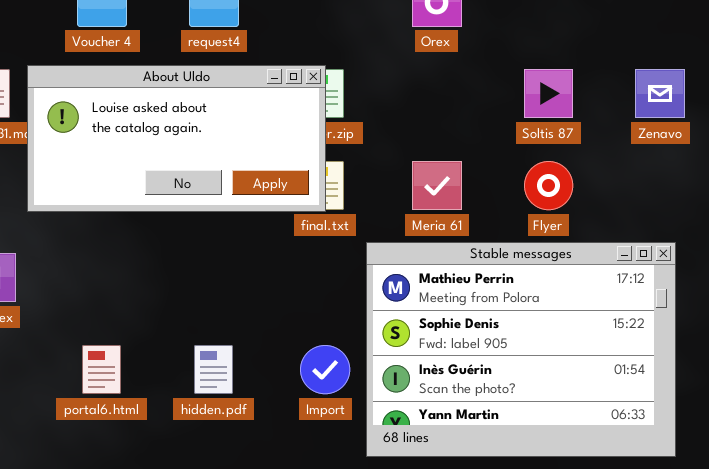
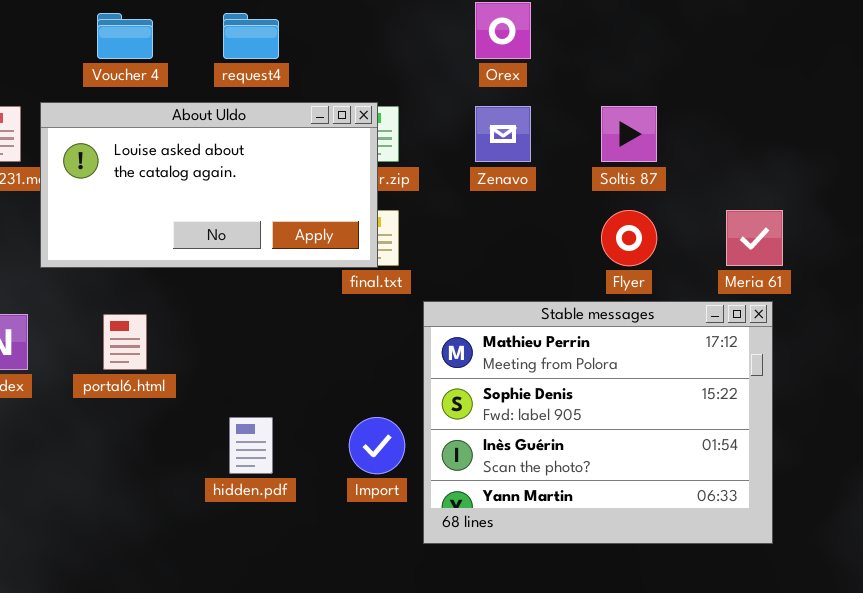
Zenavo: [635,69,685,118] -> [475,106,531,162], moved
Meria 61: [412,161,462,210] -> [726,210,783,266], moved
portal6.html: [82,345,121,394] -> [103,314,147,370], moved

